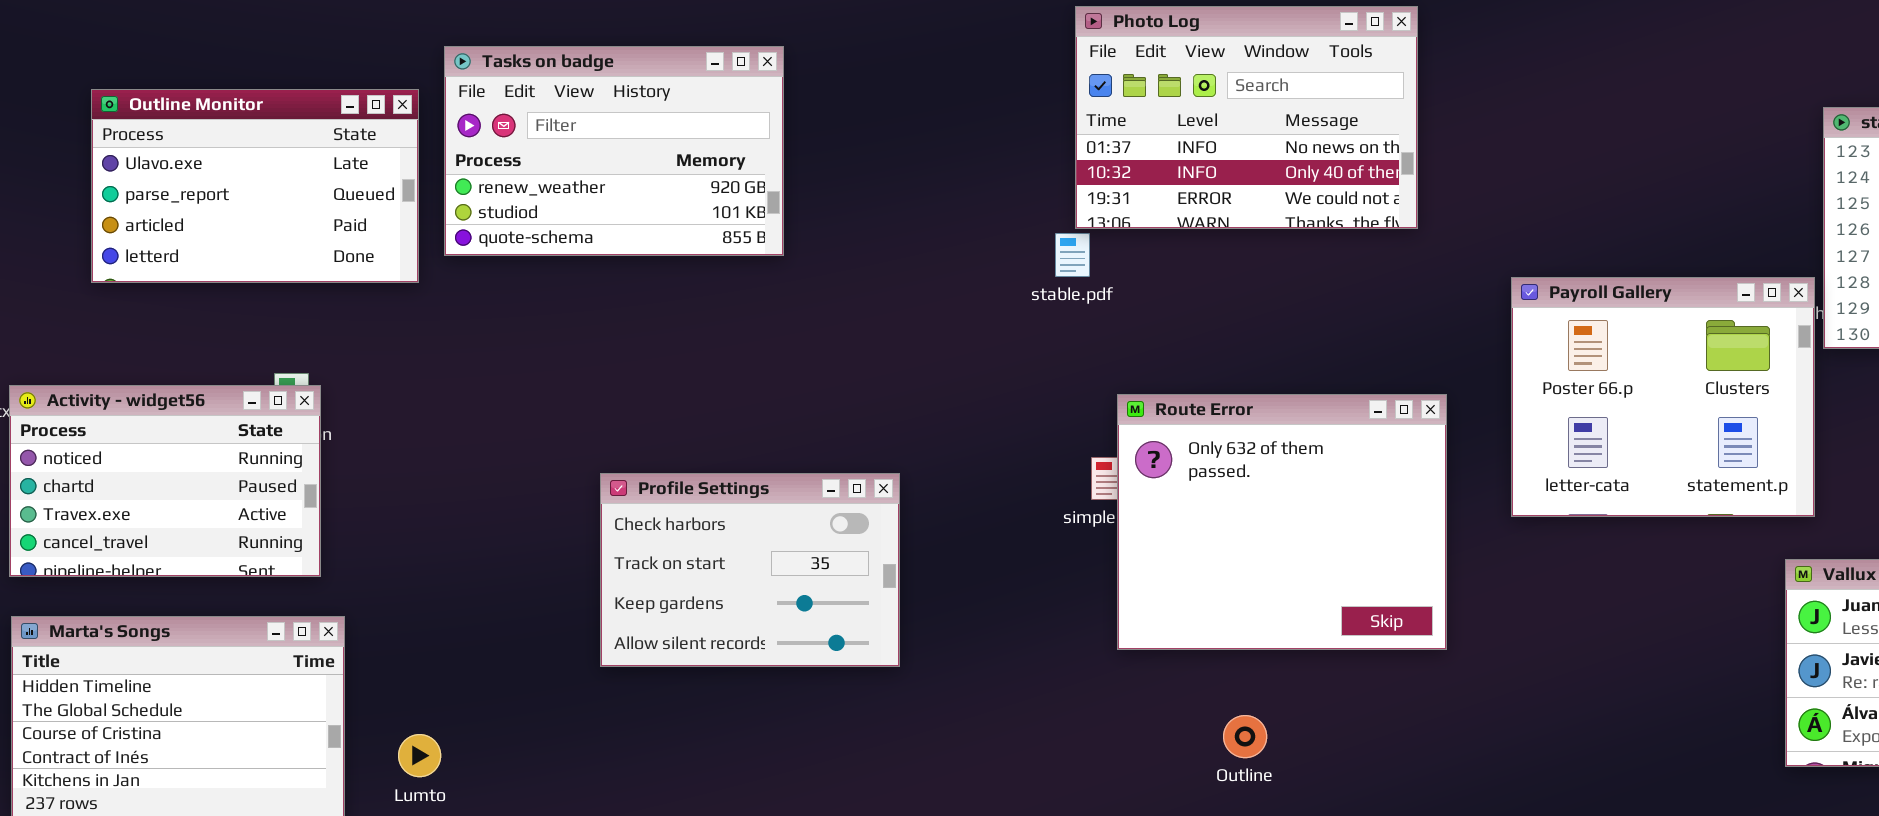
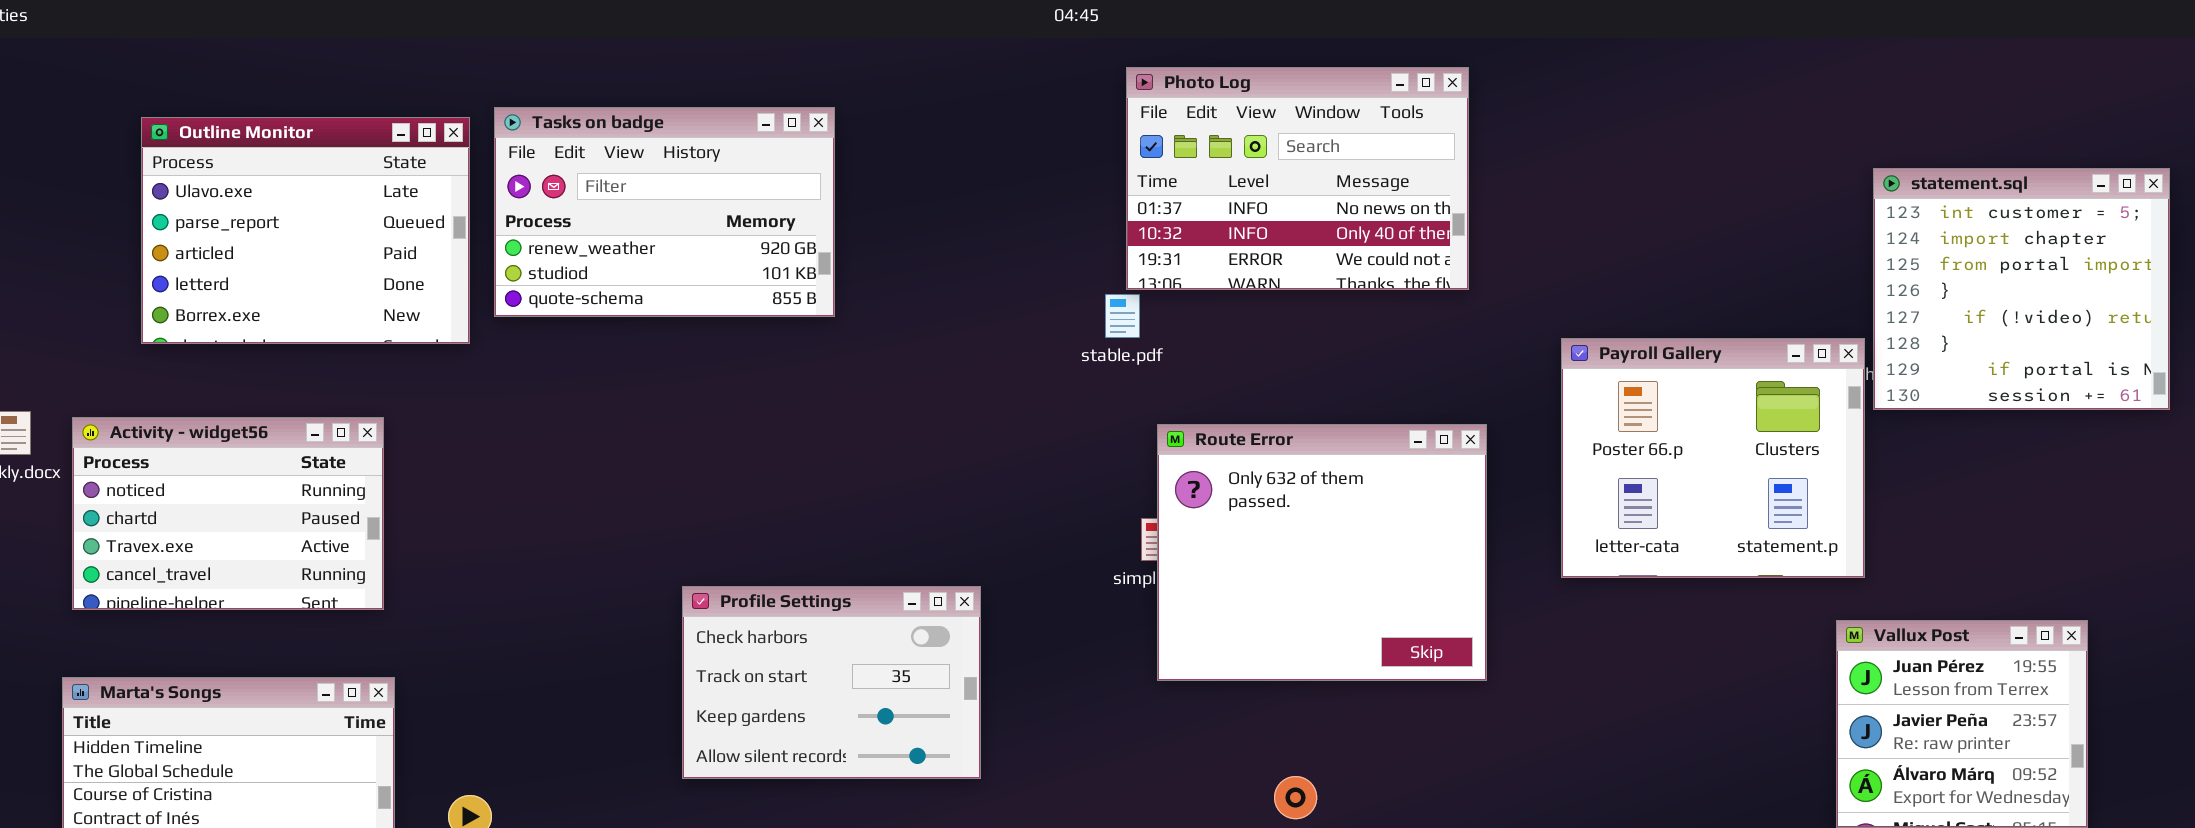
Outline Monitor: [91,89,419,283] -> [141,117,470,344], resized
Activity - widget56: [9,385,321,577] -> [72,417,384,610], moved
Route Error: [1117,394,1447,650] -> [1157,424,1487,681], moved
Profile Settings: [600,473,900,667] -> [682,586,981,779], moved

